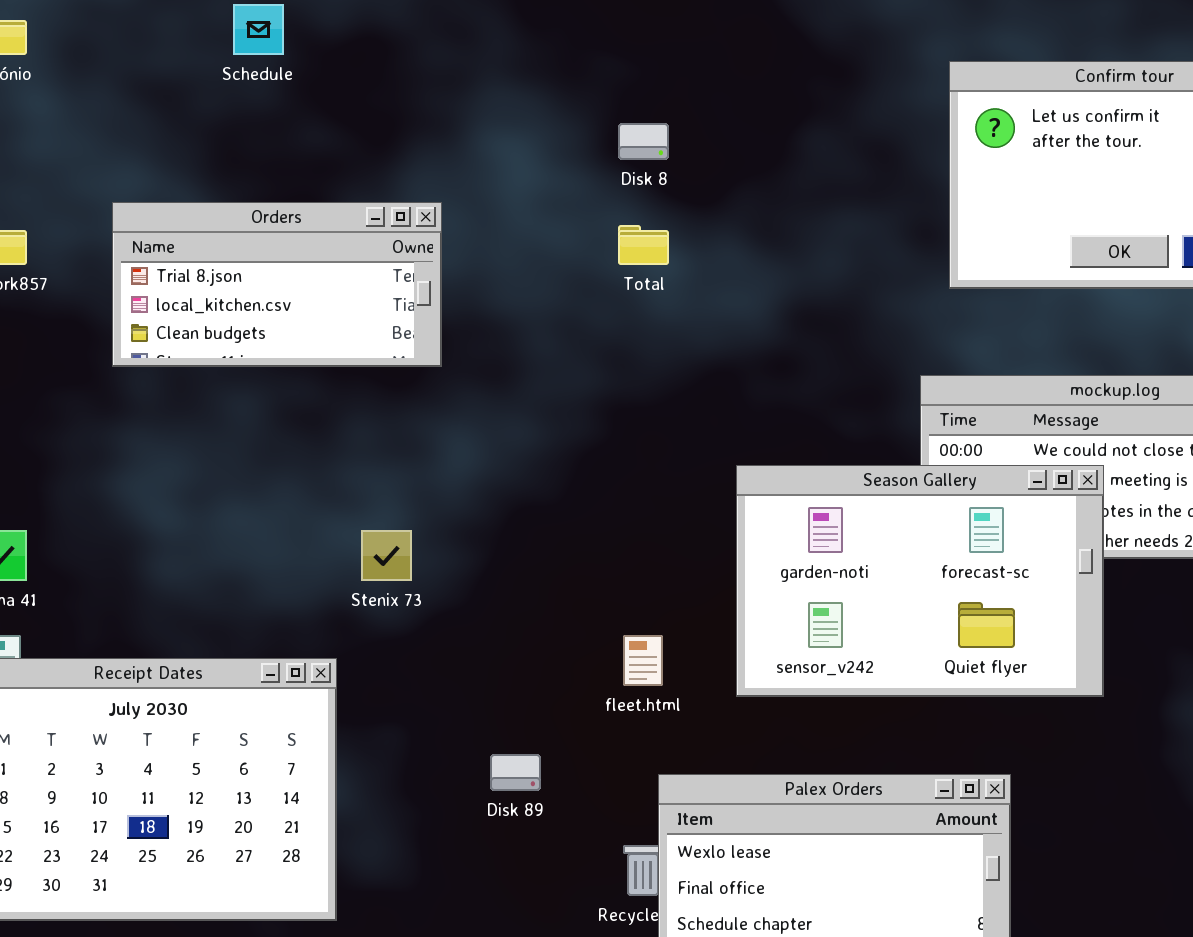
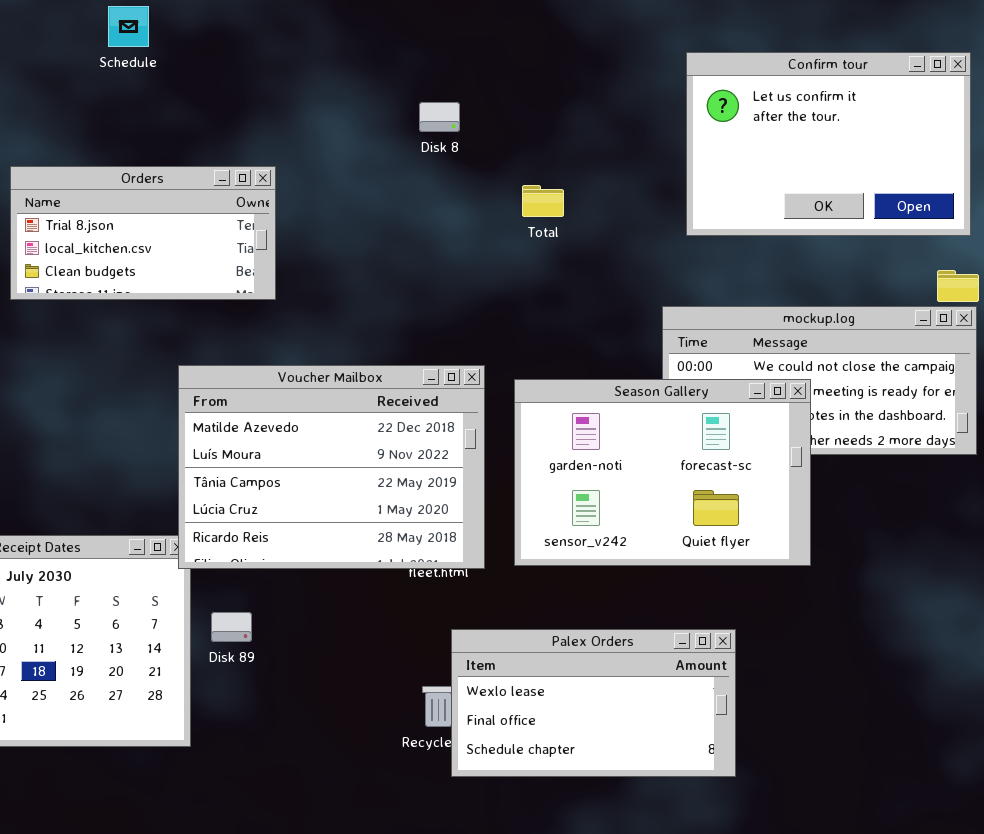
Total: [618,225,669,265] -> [522,185,564,217], moved
Voucher Mailbox: none -> [178,365,485,569], opened
Disk 89: [490,754,541,791] -> [211,612,252,642], moved

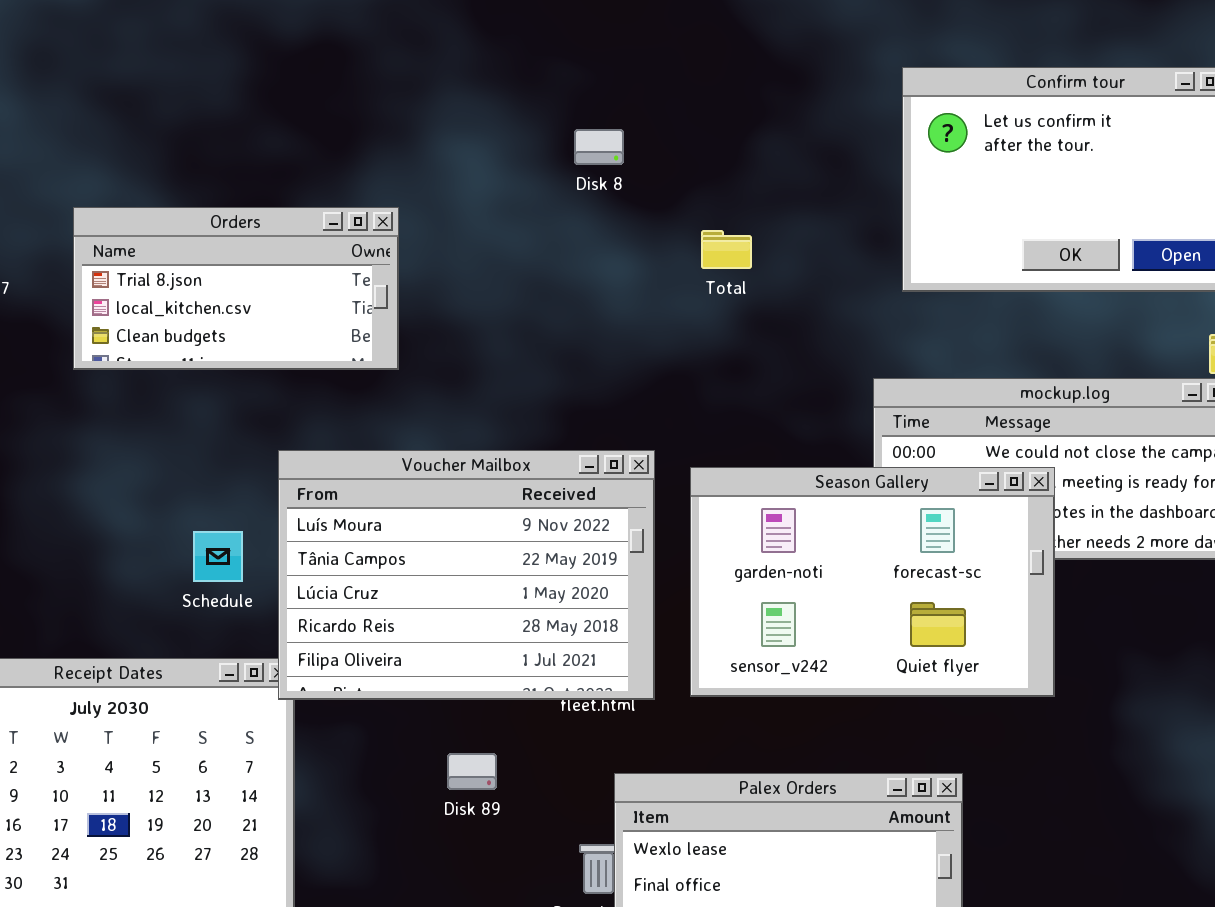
Schedule: [108,6,149,47] -> [193,531,243,582], moved
Voucher Mailbox: [178,365,485,569] -> [278,450,655,700], scrolled down 1 row
Disk 89: [211,612,252,642] -> [447,753,497,790], moved

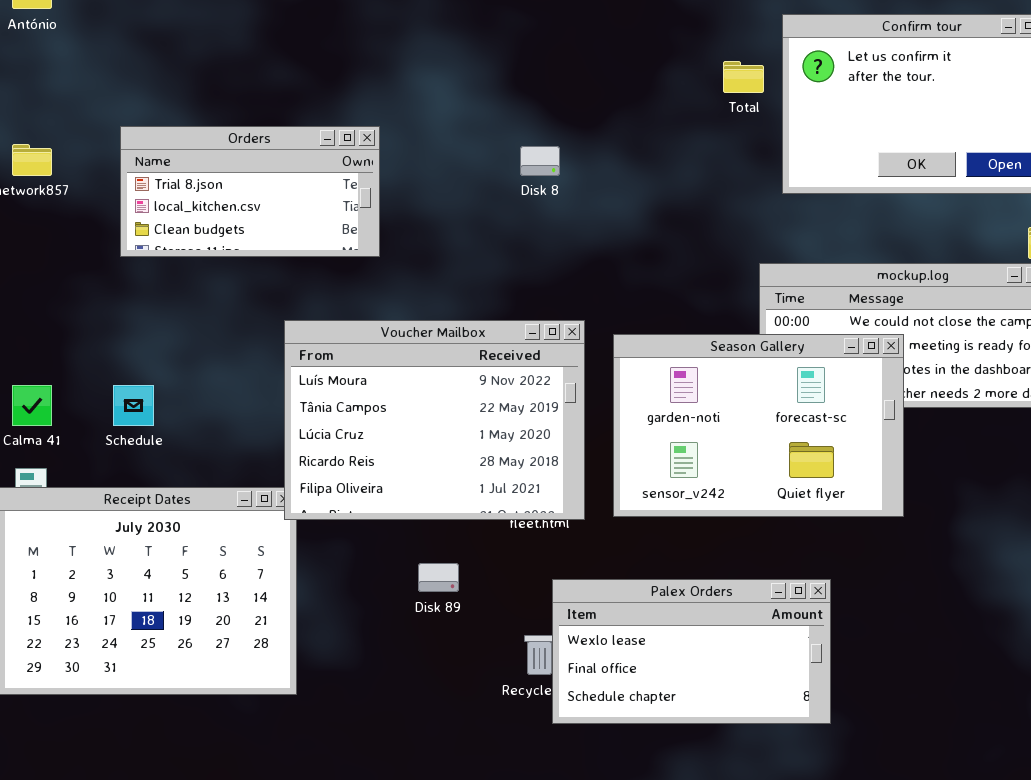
Disk 8: [574,129,624,165] -> [520,146,560,176], moved
Total: [701,230,752,269] -> [723,61,764,93], moved
Schedule: [193,531,243,582] -> [113,385,154,426], moved

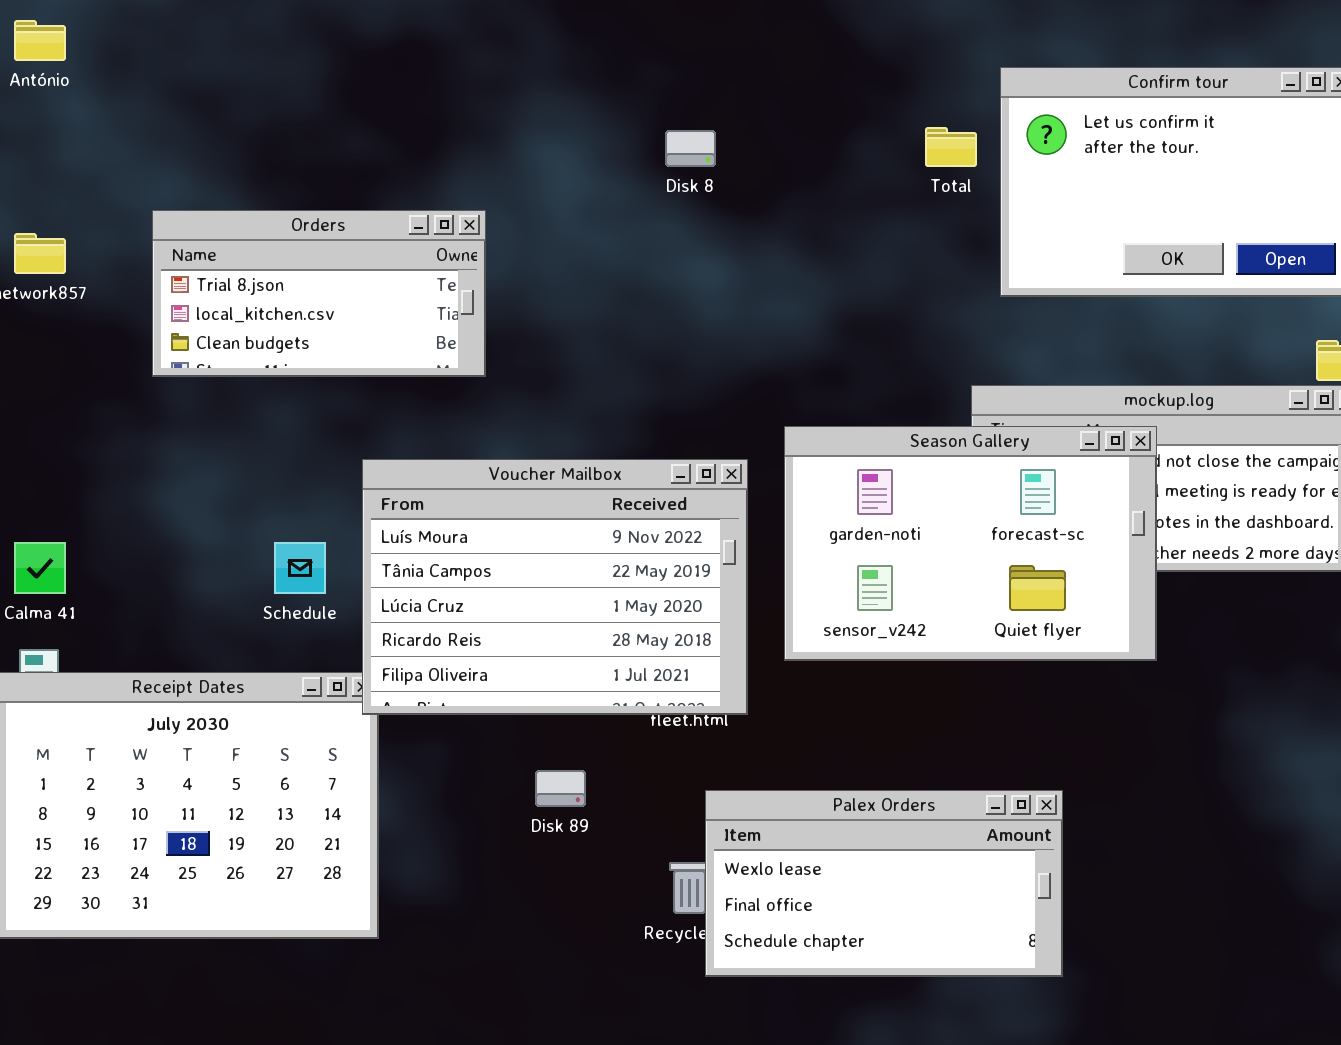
Disk 8: [520,146,560,176] -> [665,130,716,167], moved
Season Gallery: [613,334,904,517] -> [784,426,1157,661], moved
Schedule: [113,385,154,426] -> [274,542,326,594], moved

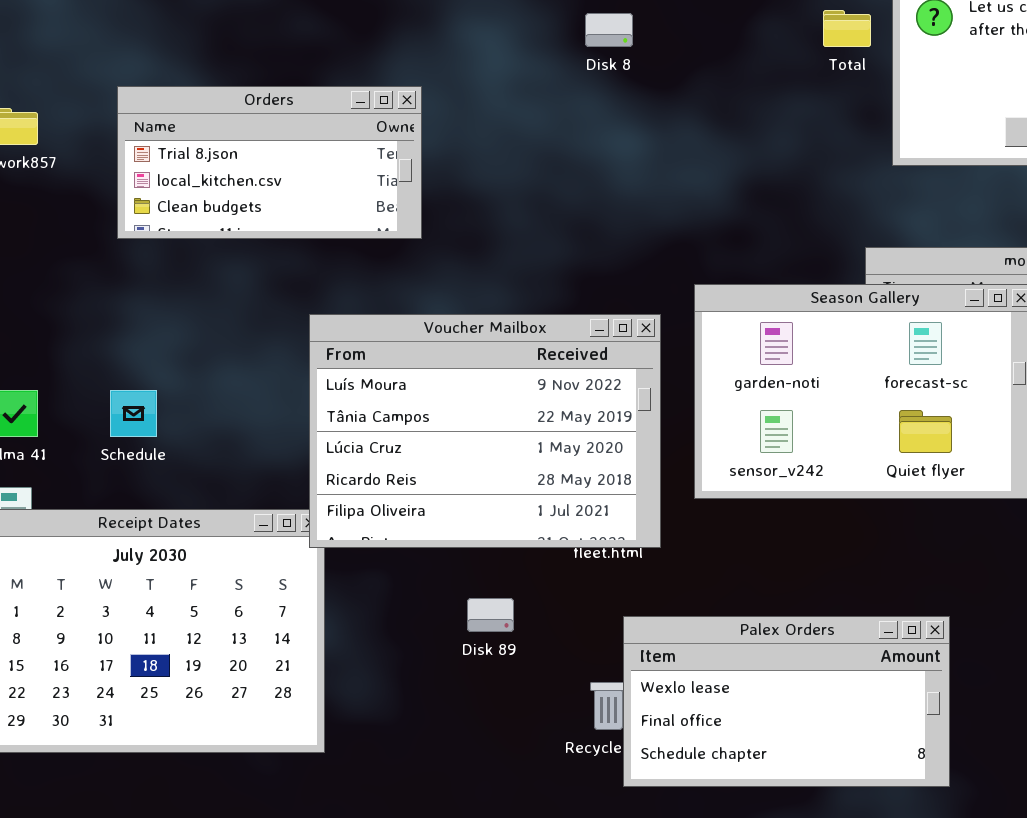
Schedule: [274,542,326,594] -> [110,390,157,437], moved

